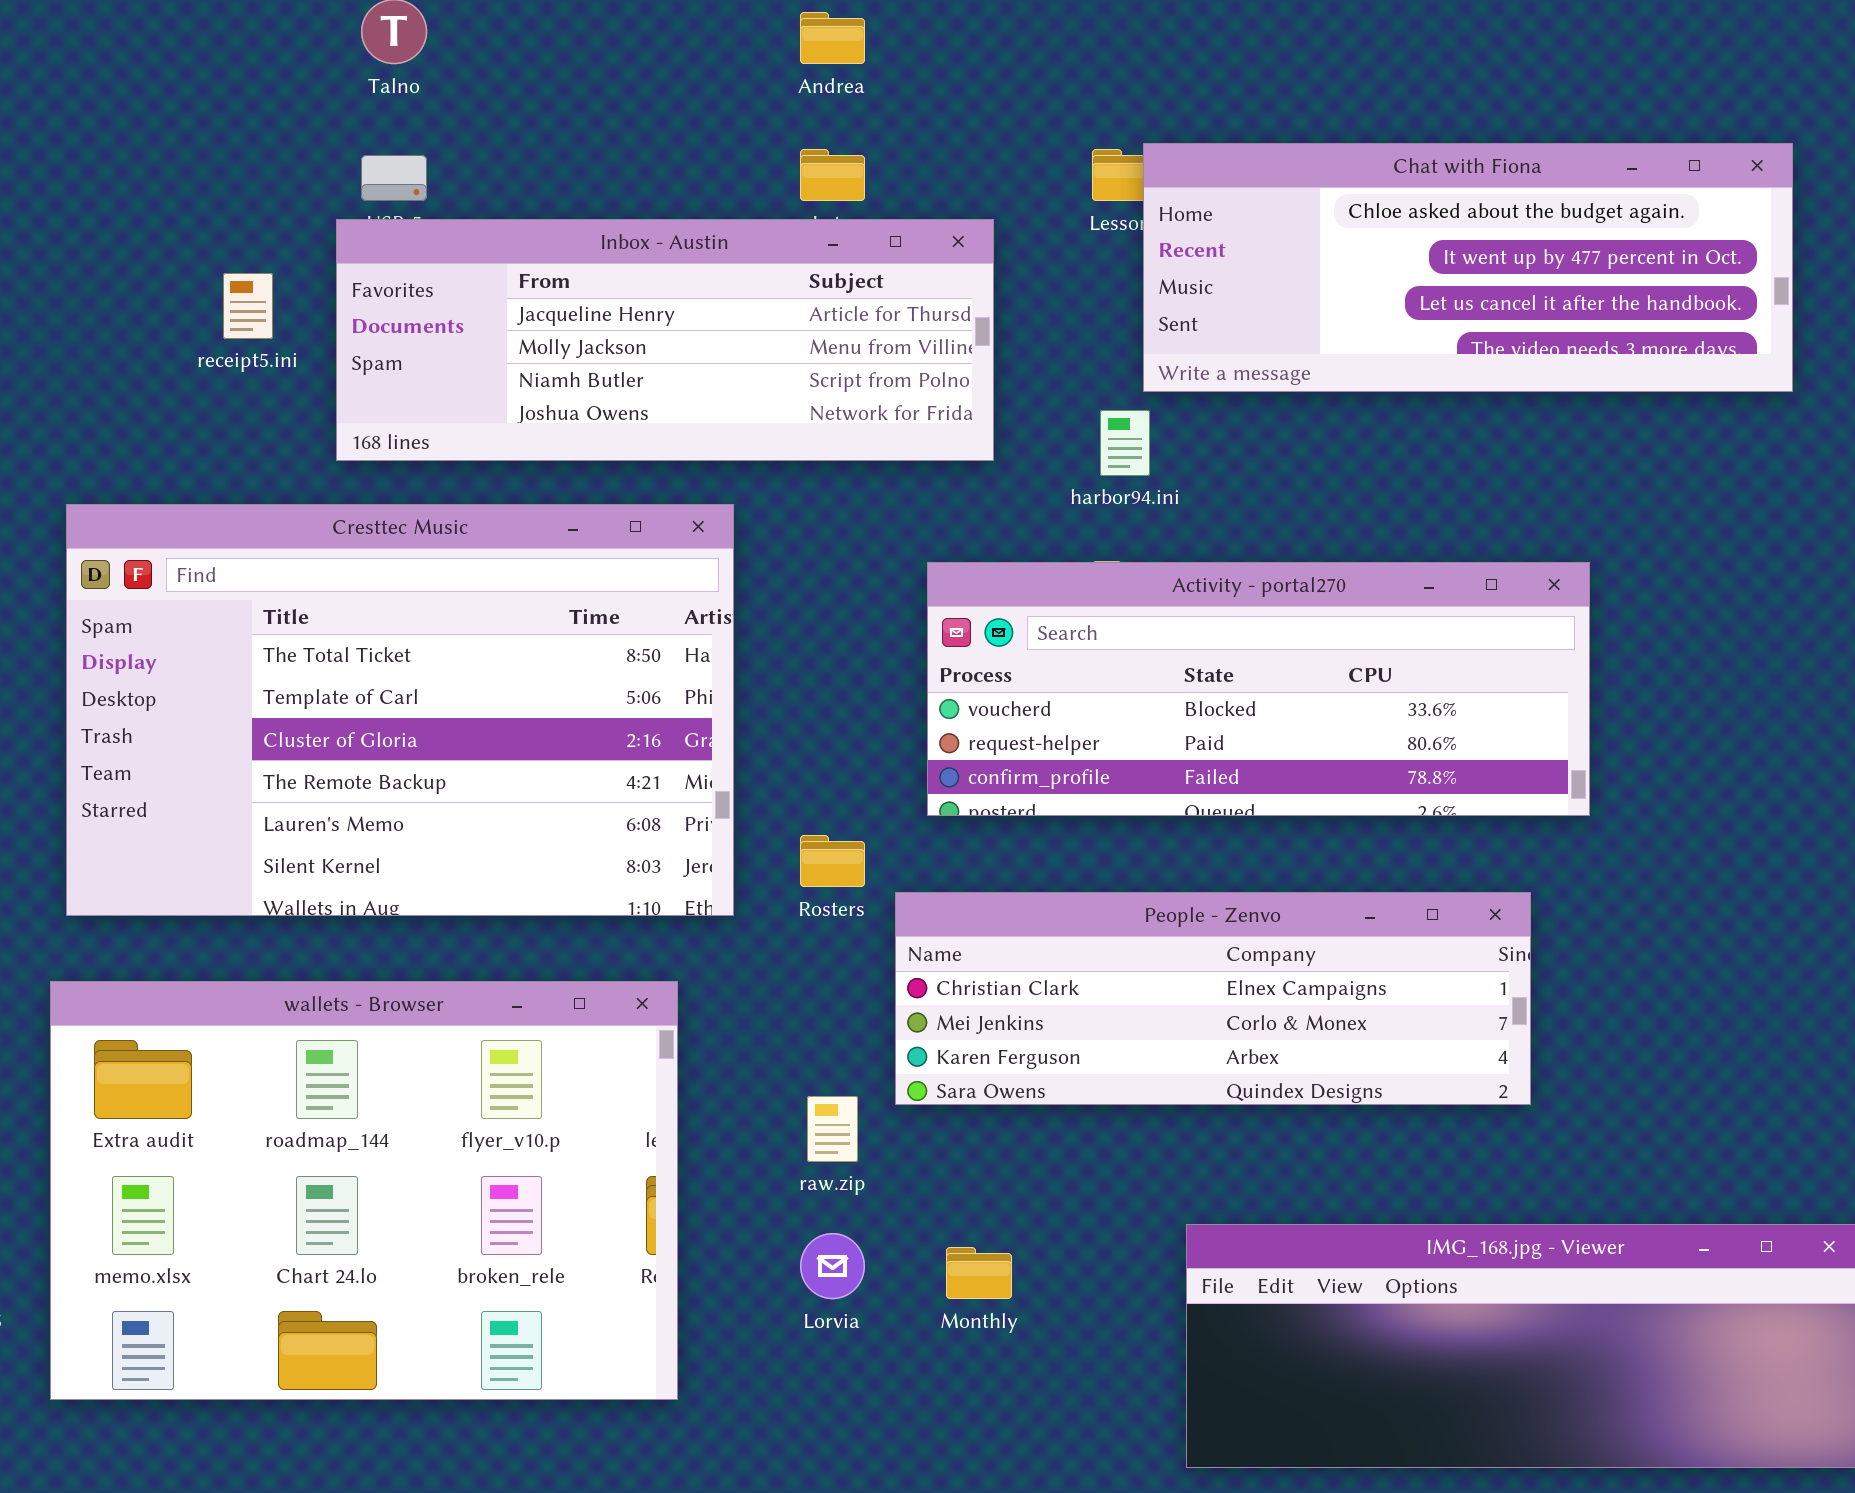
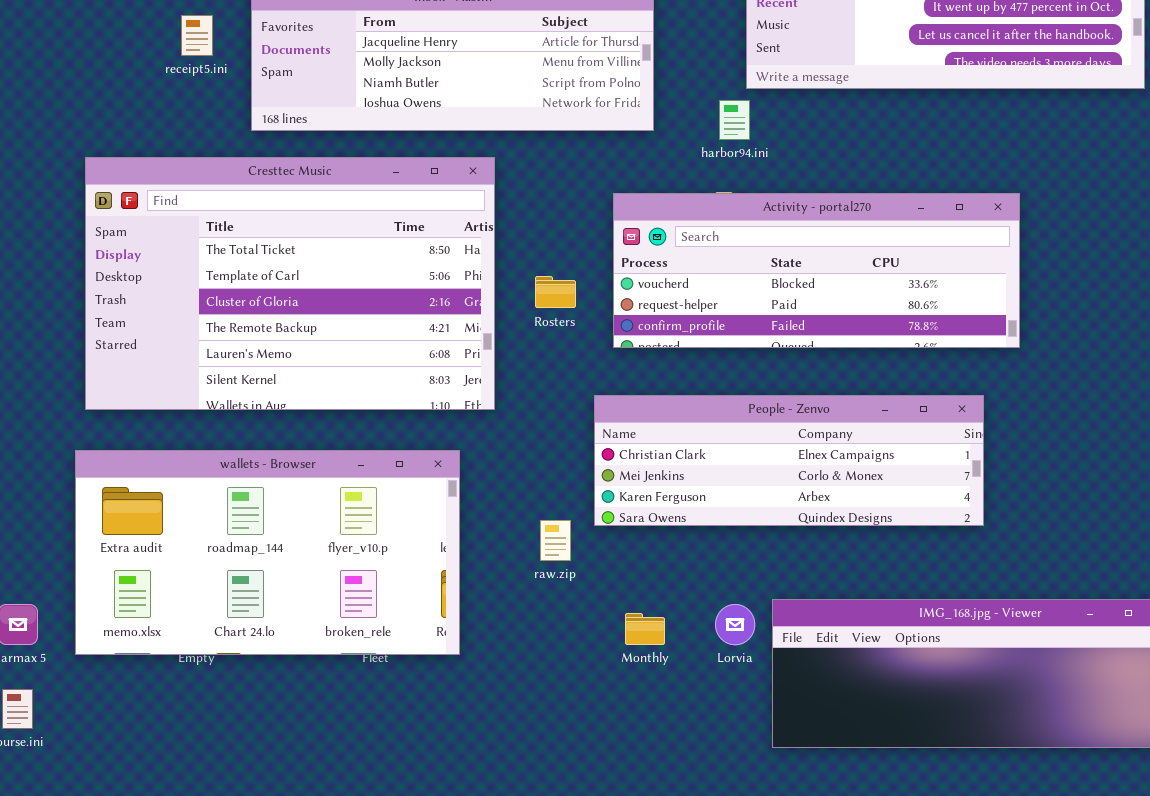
Rosters: [800,835,865,887] -> [535,276,576,308], moved
wallets - Browser: [50,981,678,1400] -> [75,450,460,655], resized
Lorvia: [800,1233,865,1299] -> [715,604,755,645], moved

